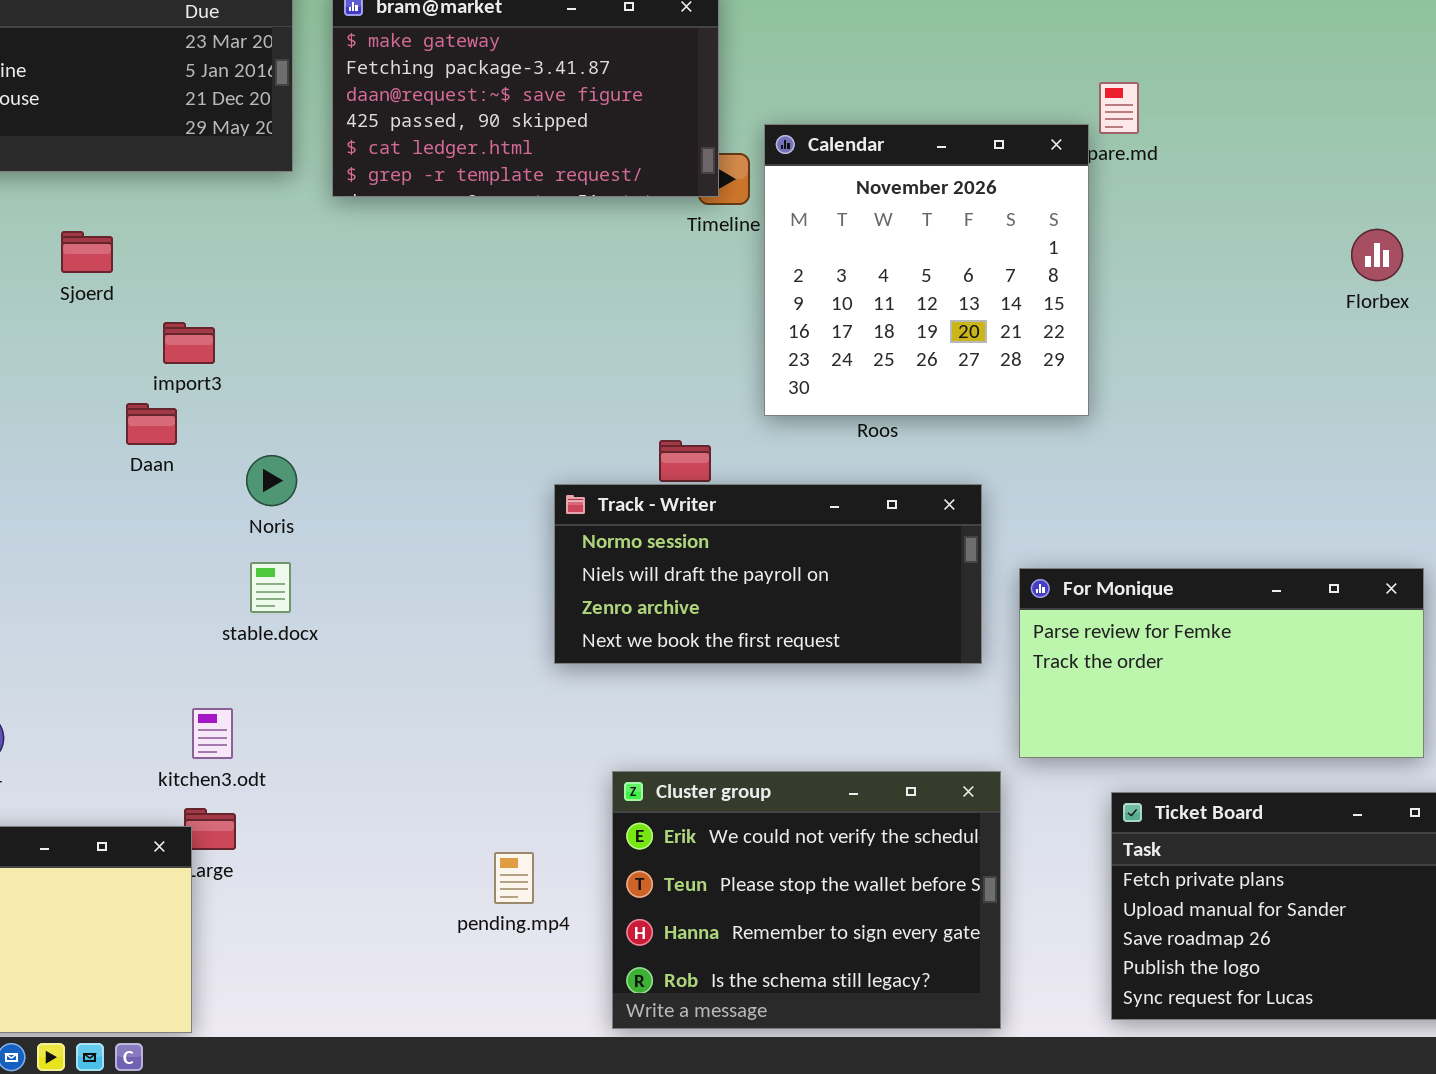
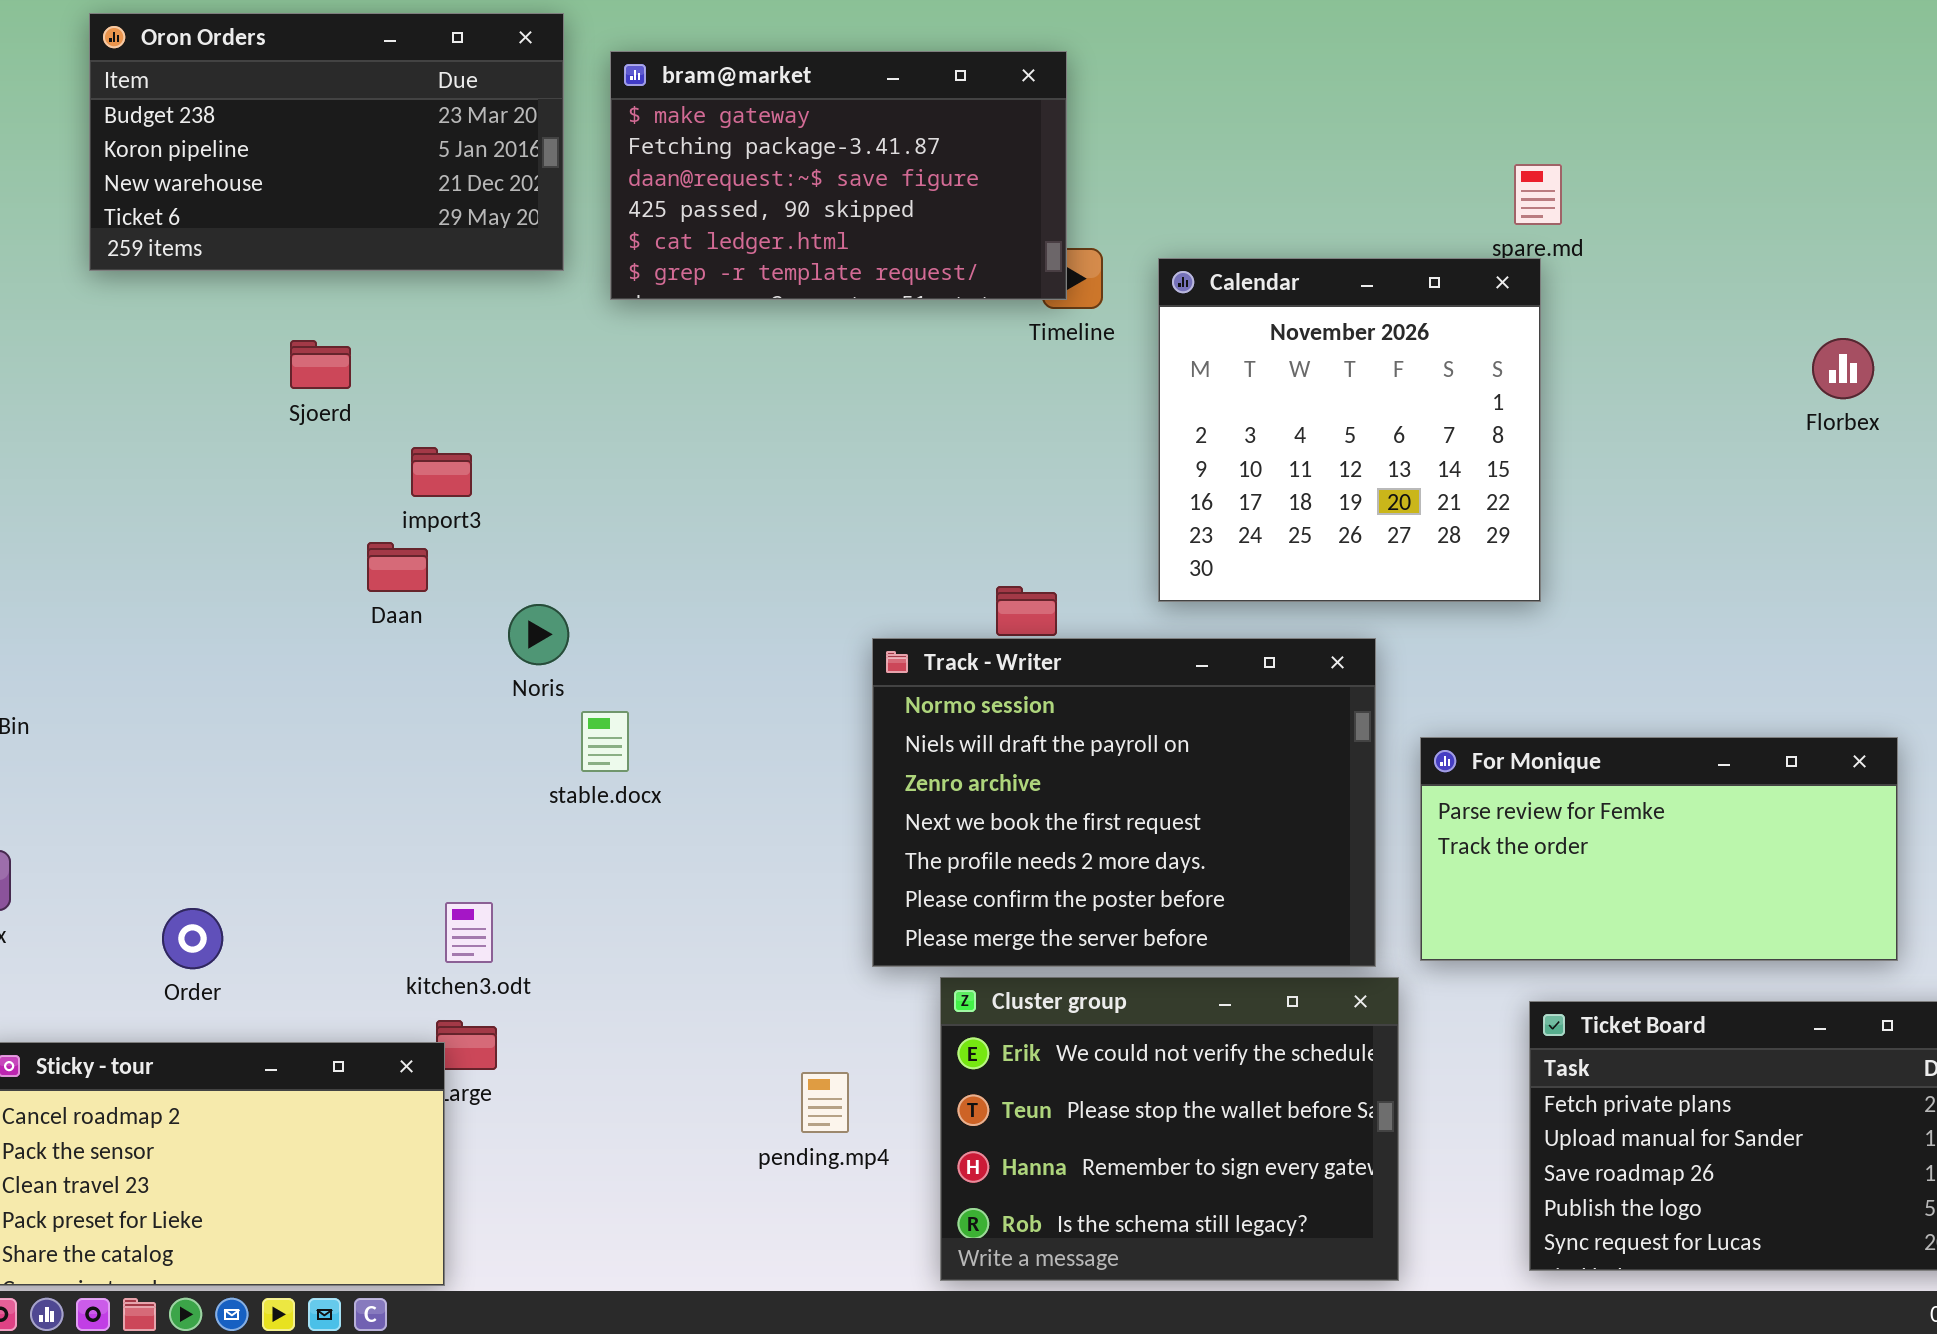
Calendar: [764,124,1089,416] -> [1158,258,1541,602], moved
Track - Writer: [554,484,982,664] -> [872,638,1376,967], resized
stable.docx: [250,562,291,613] -> [581,711,629,772], moved

